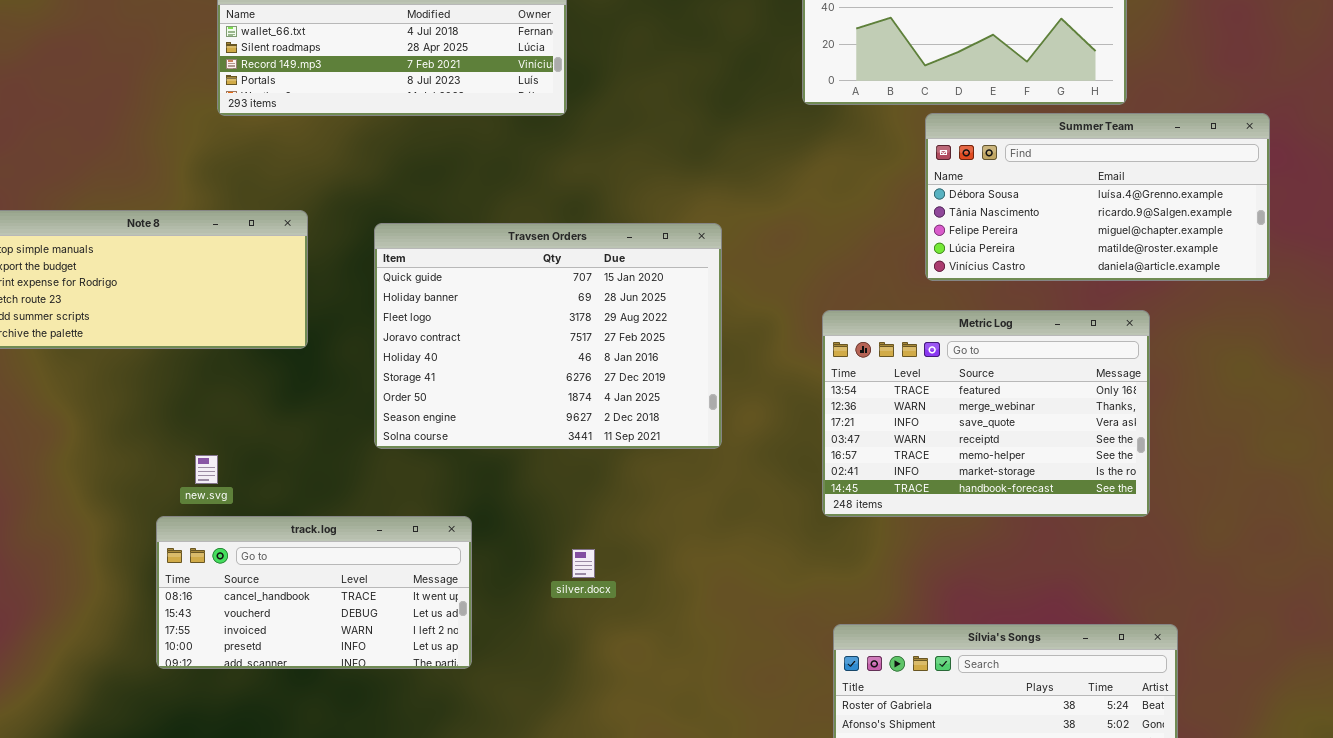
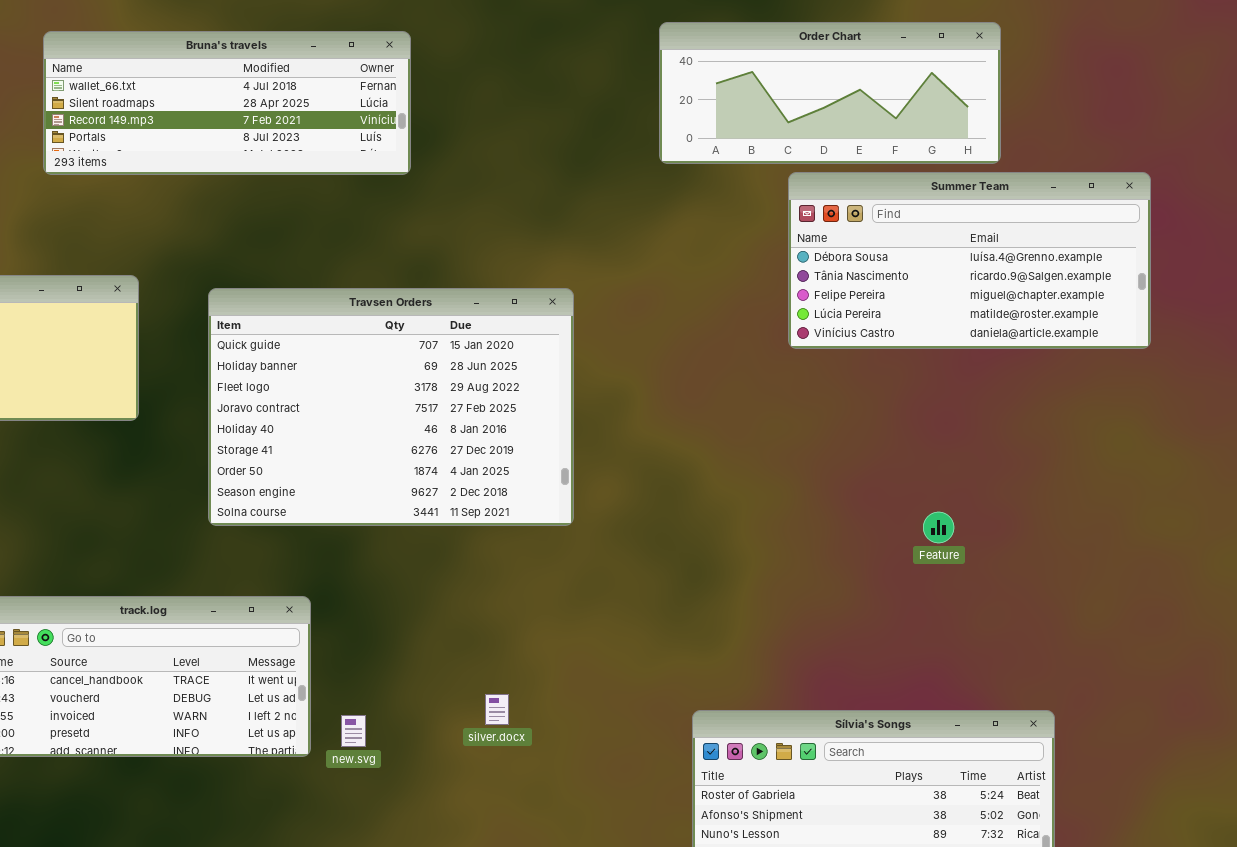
Metric Log: [822,310,1150,517] -> none, closed
new.svg: [195,455,218,484] -> [341,715,366,747], moved
silver.docx: [572,549,595,578] -> [485,694,509,725], moved

